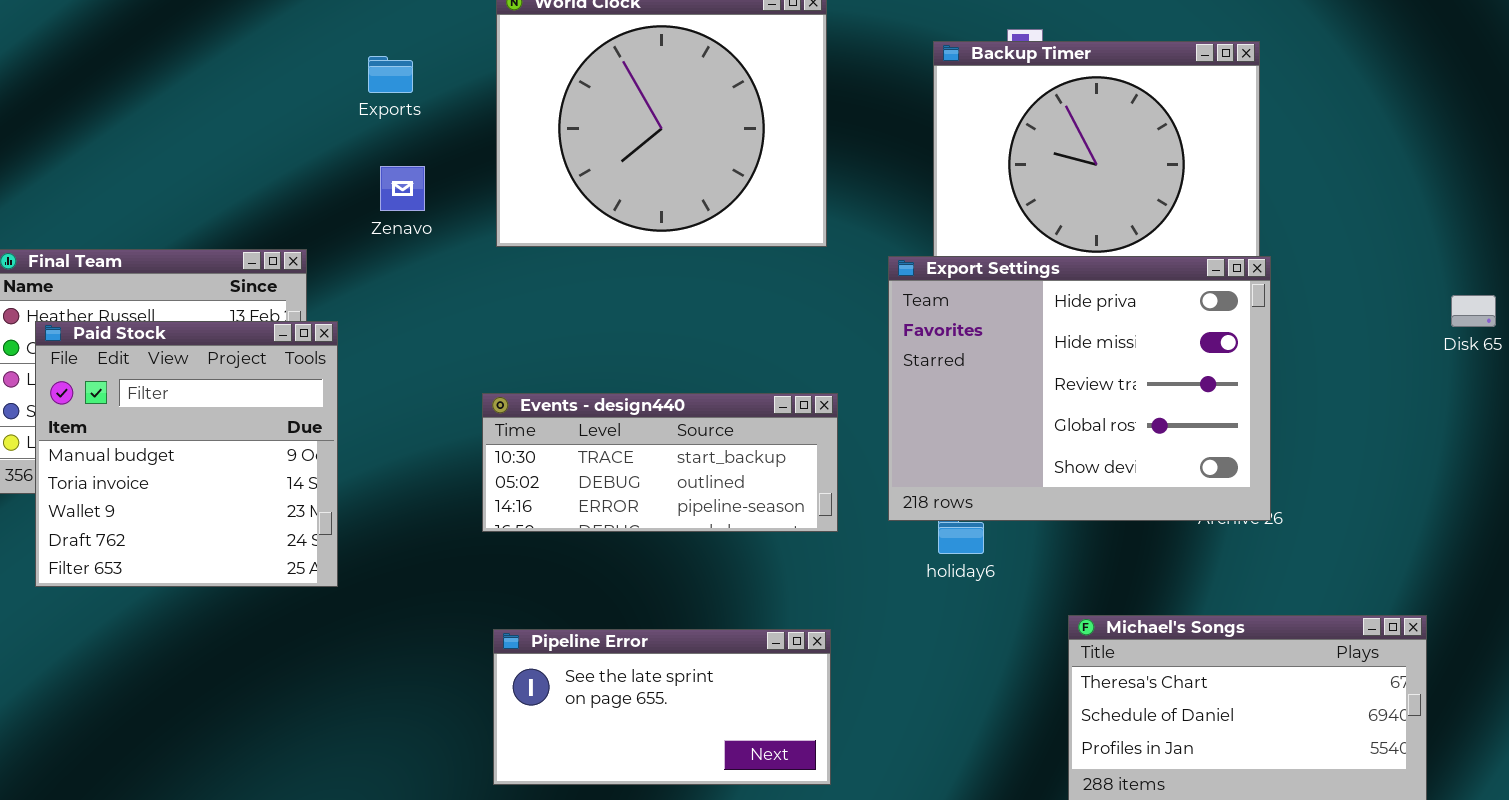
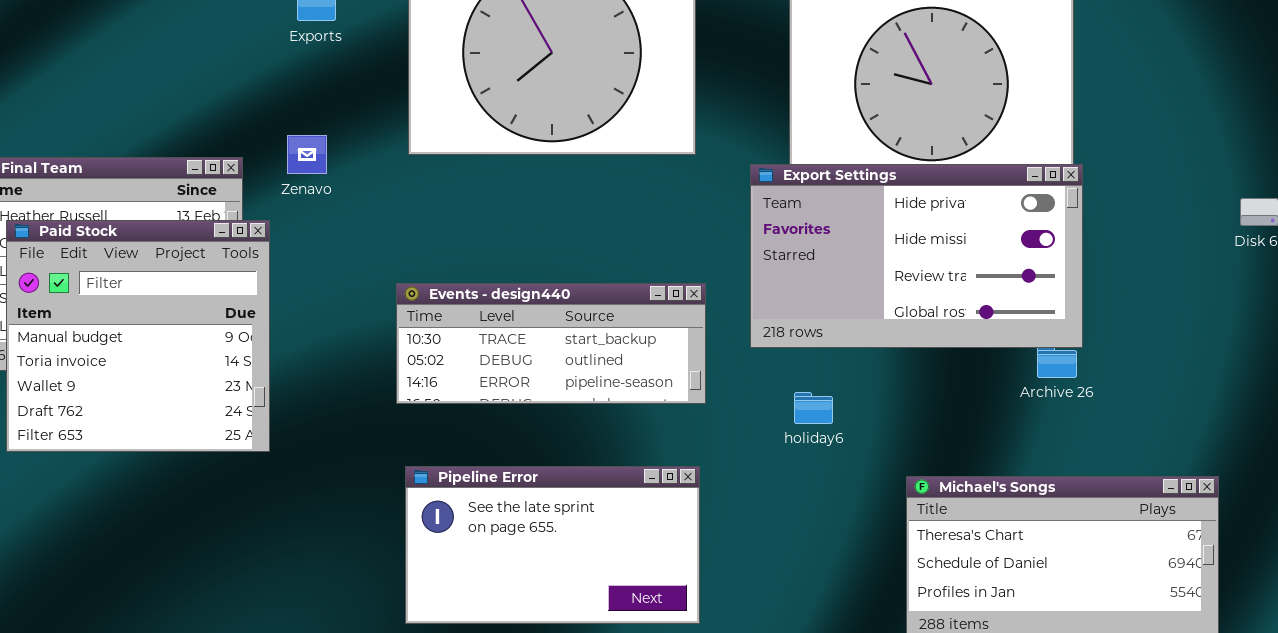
Zenavo: [380,166,425,211] -> [287,135,327,174], moved
Export Settings: [888,256,1271,521] -> [750,164,1083,348], resized
Pipeline Error: [493,629,831,785] -> [405,466,700,624], resized

